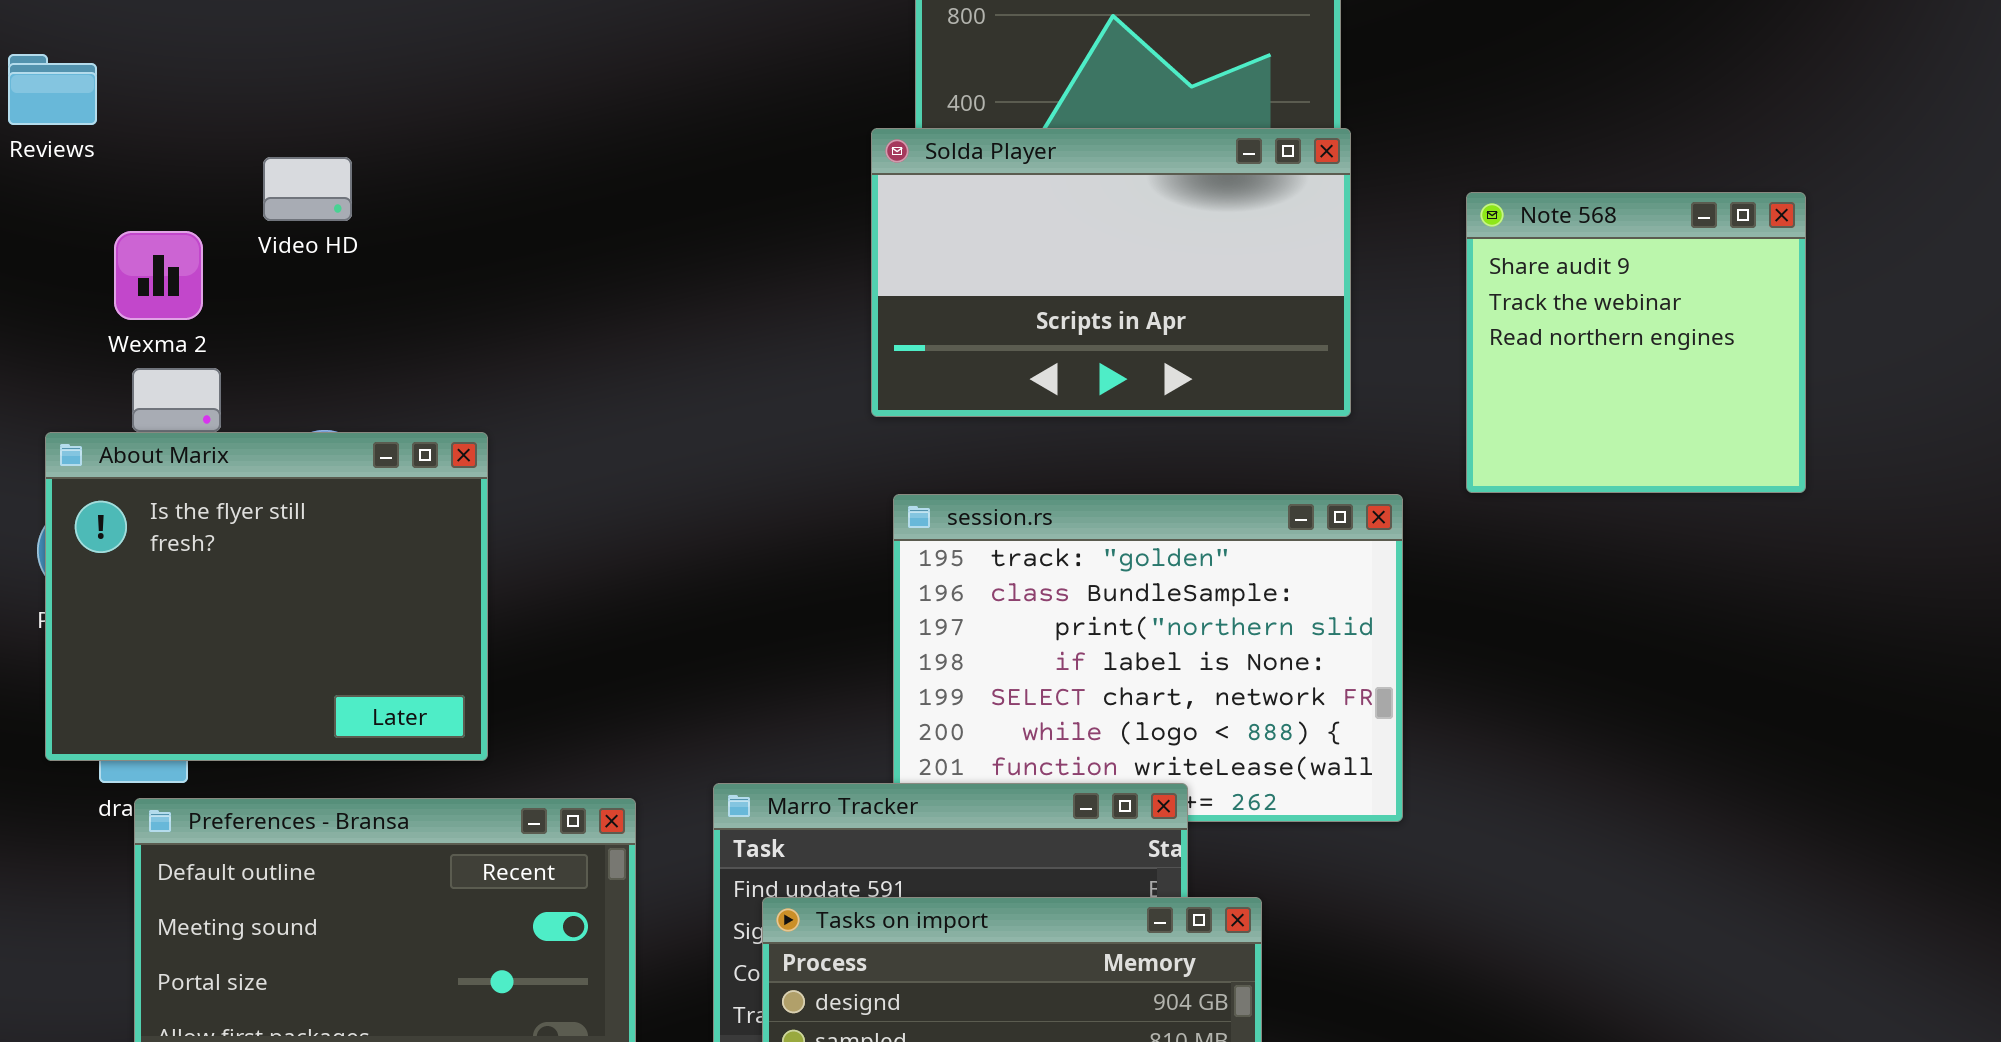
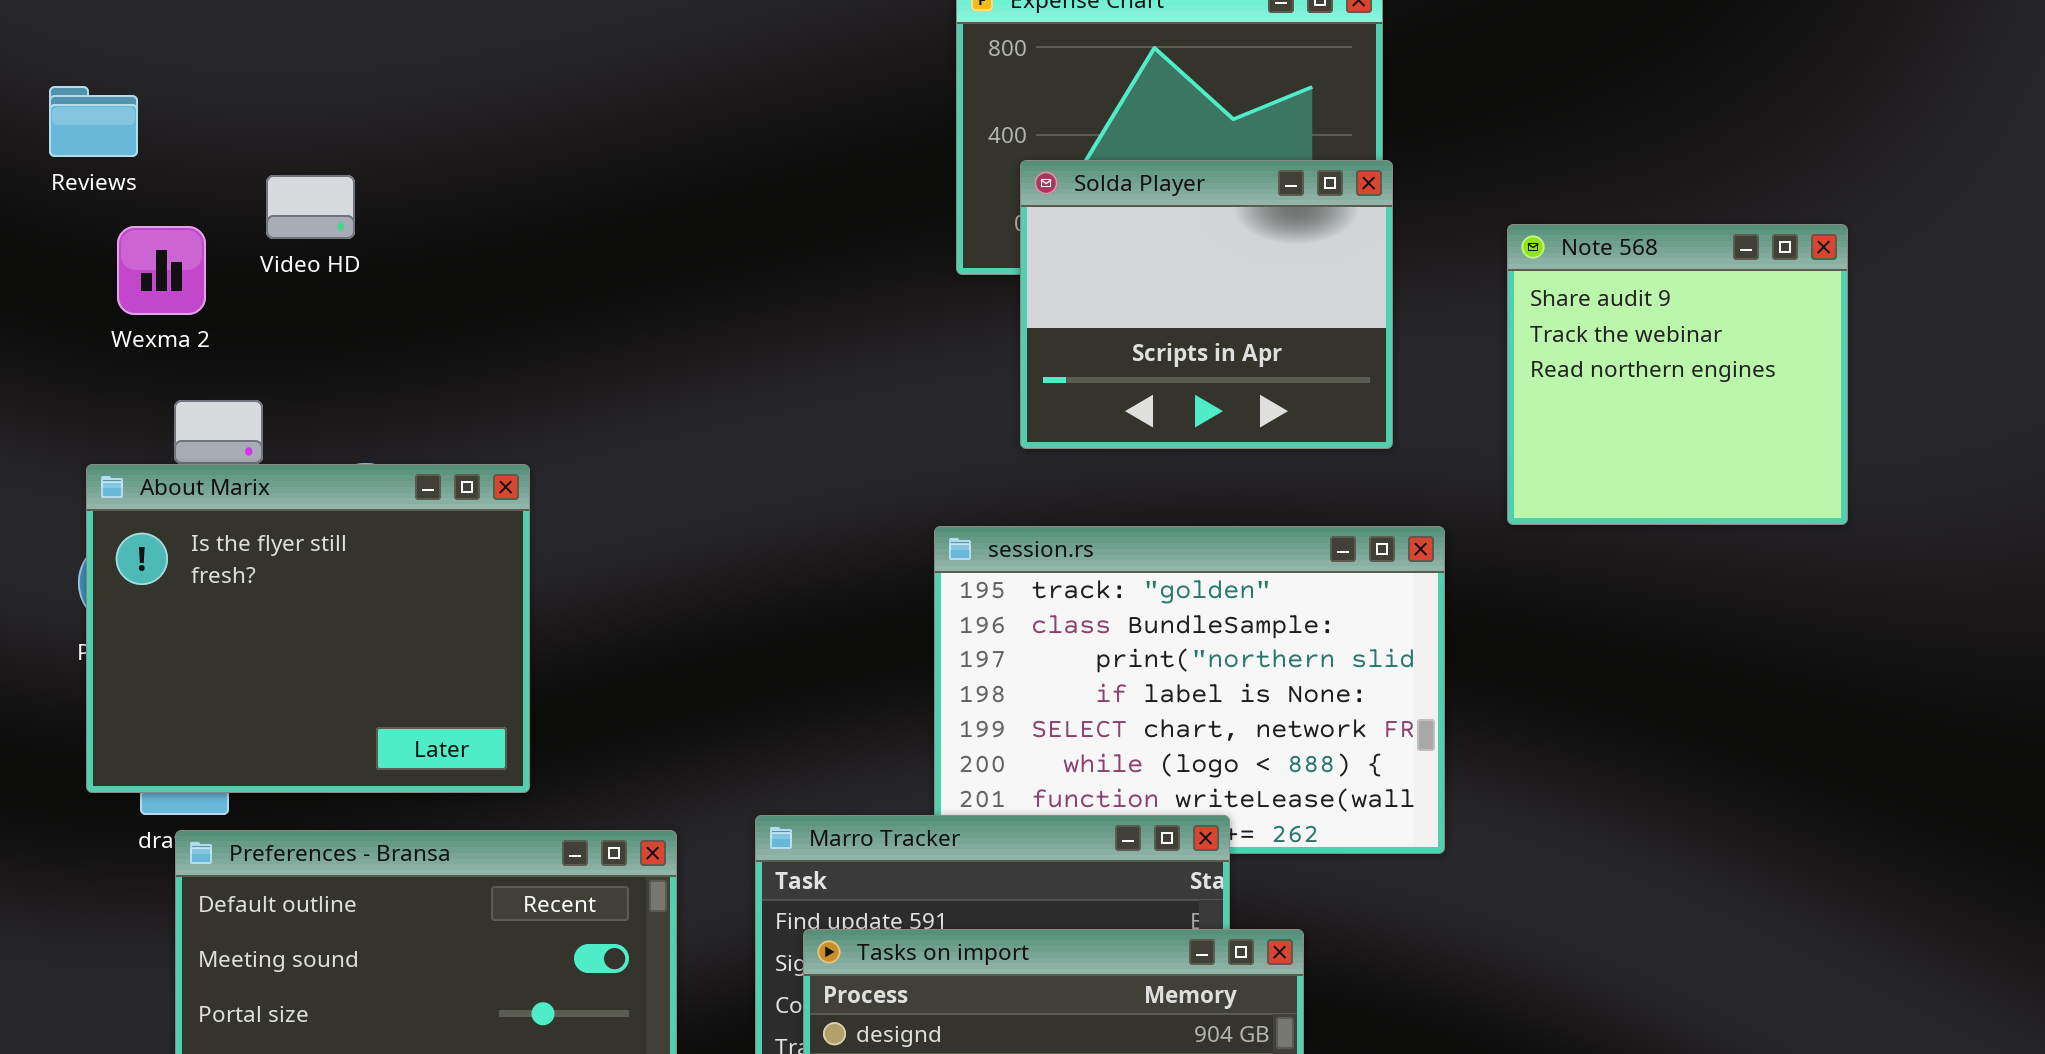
Solda Player: [871,128,1351,417] -> [1020,160,1393,449], resized
Video HD: [263,157,352,221] -> [266,175,355,239], moved
Wexma 2: [114,231,203,320] -> [117,226,206,315], moved

